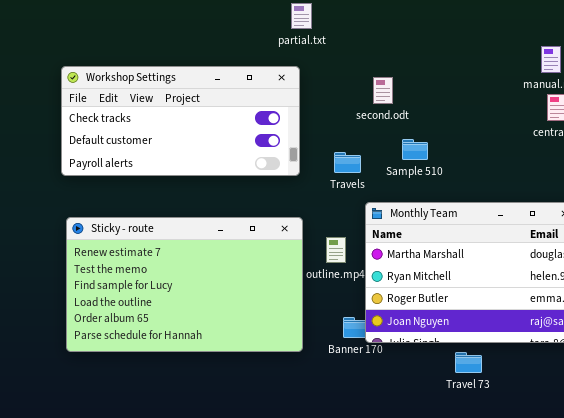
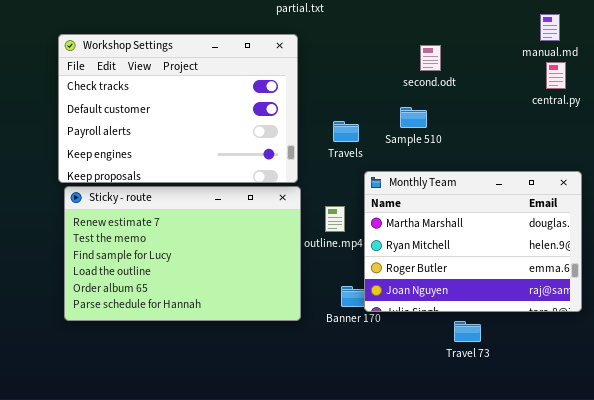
Workshop Settings: [61,66,300,176] -> [58,34,298,183], resized
second.odt: [373,77,393,104] -> [420,45,441,71], moved

